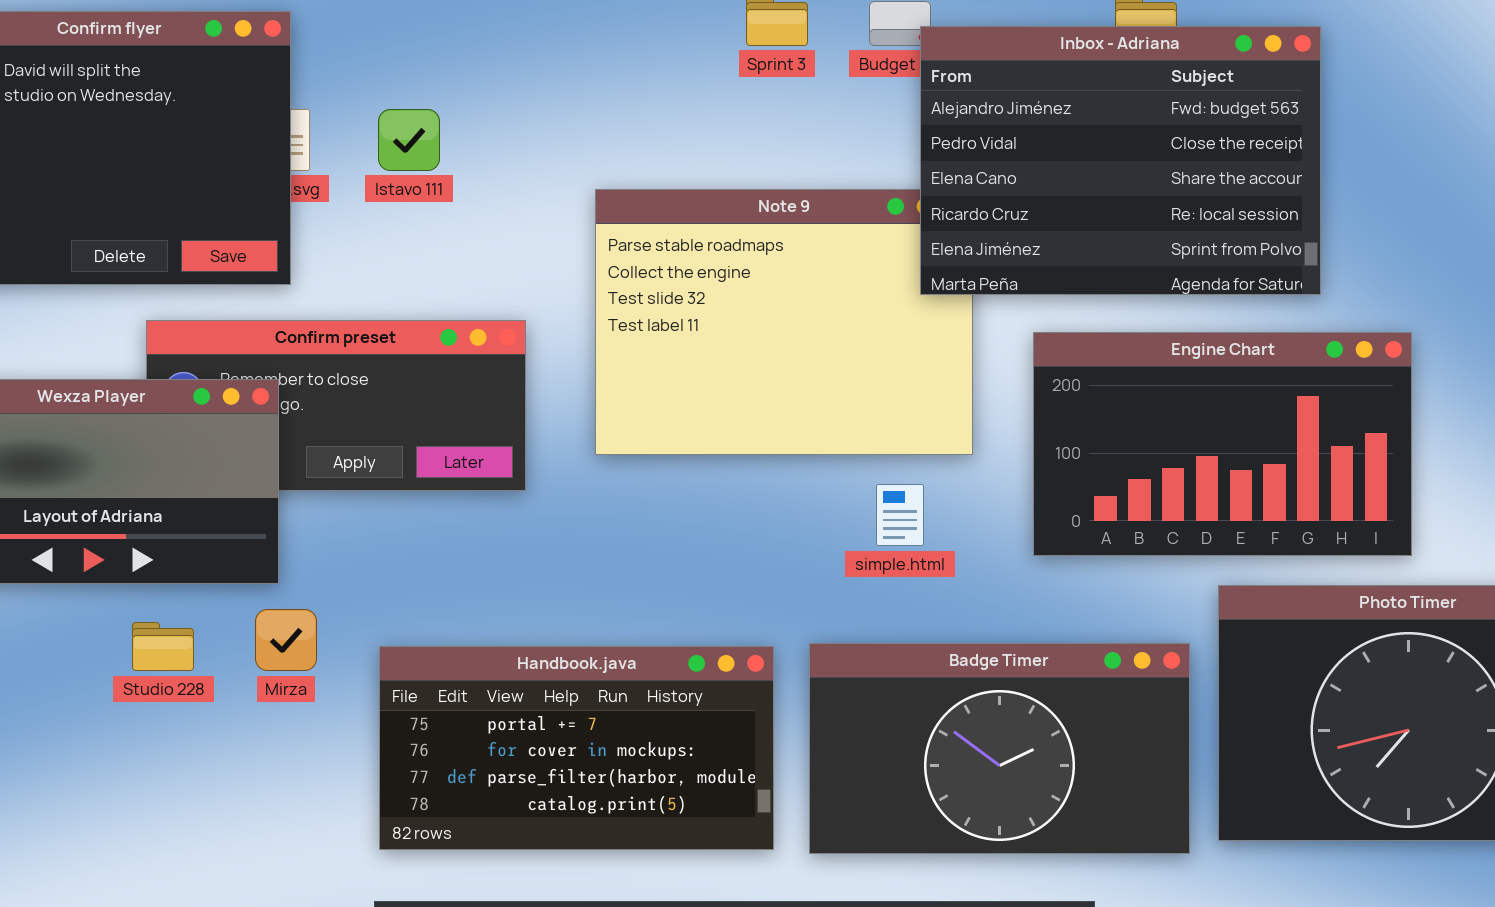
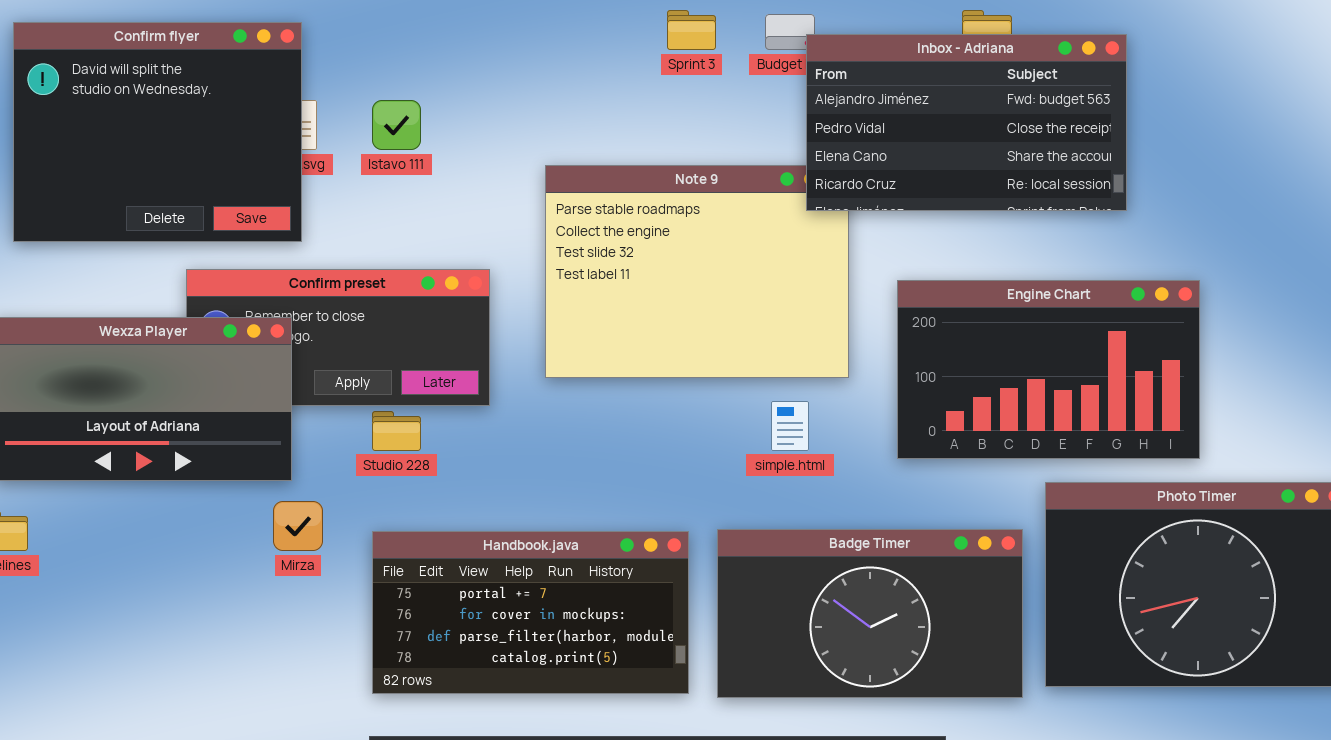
Inbox - Adriana: [920,26,1321,295] -> [806,34,1127,211], resized
Studio 228: [132,622,194,671] -> [372,411,421,451], moved

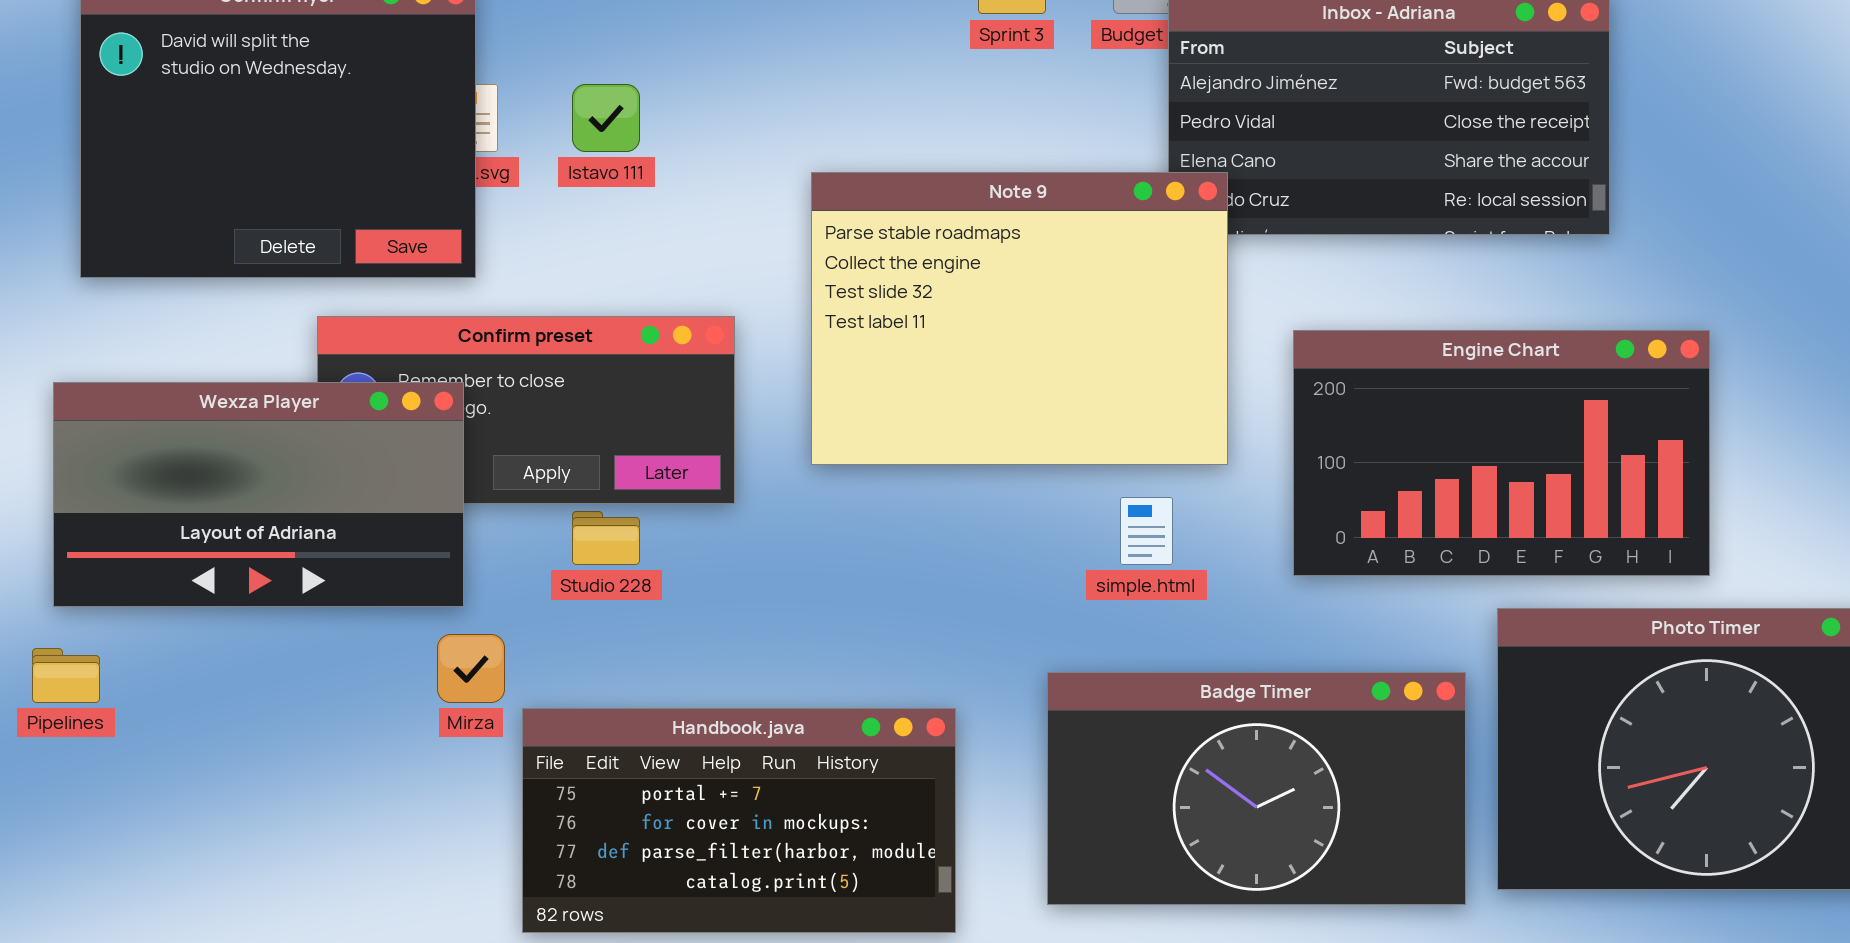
Note 9: [545,165,849,378] -> [811,172,1228,465], raised
Handbook.java: [372,531,689,694] -> [522,708,956,933], moved

